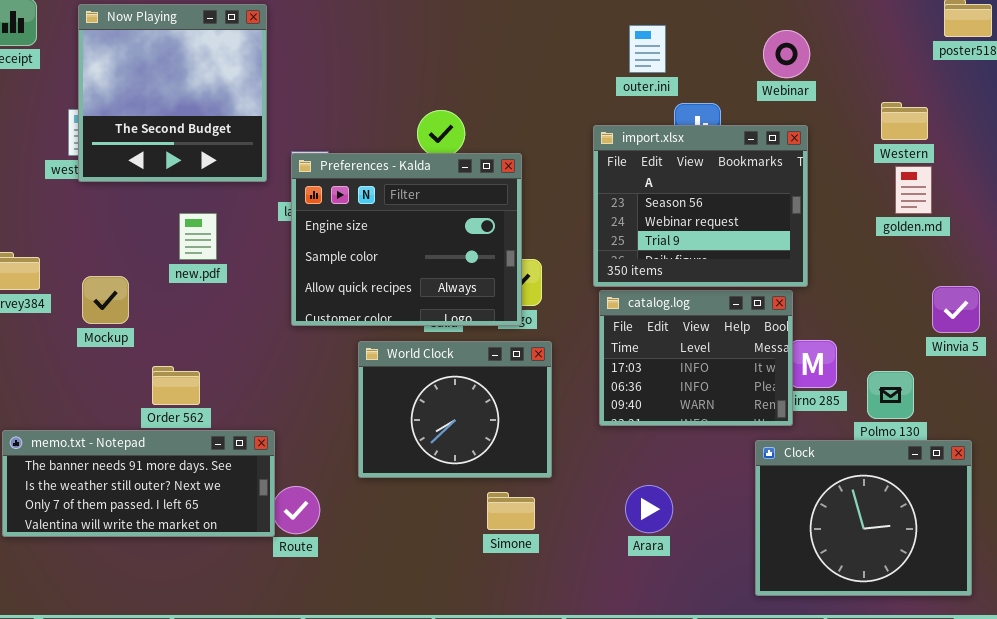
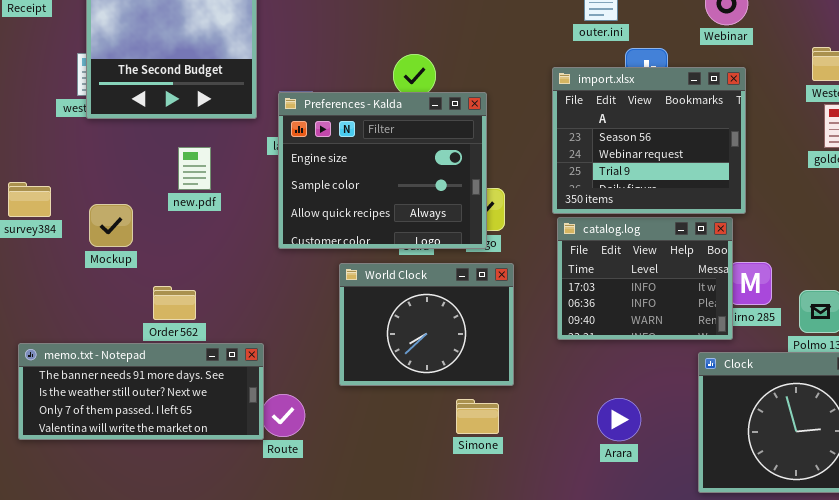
Arara: [625,485,673,533] -> [597,398,641,441], moved

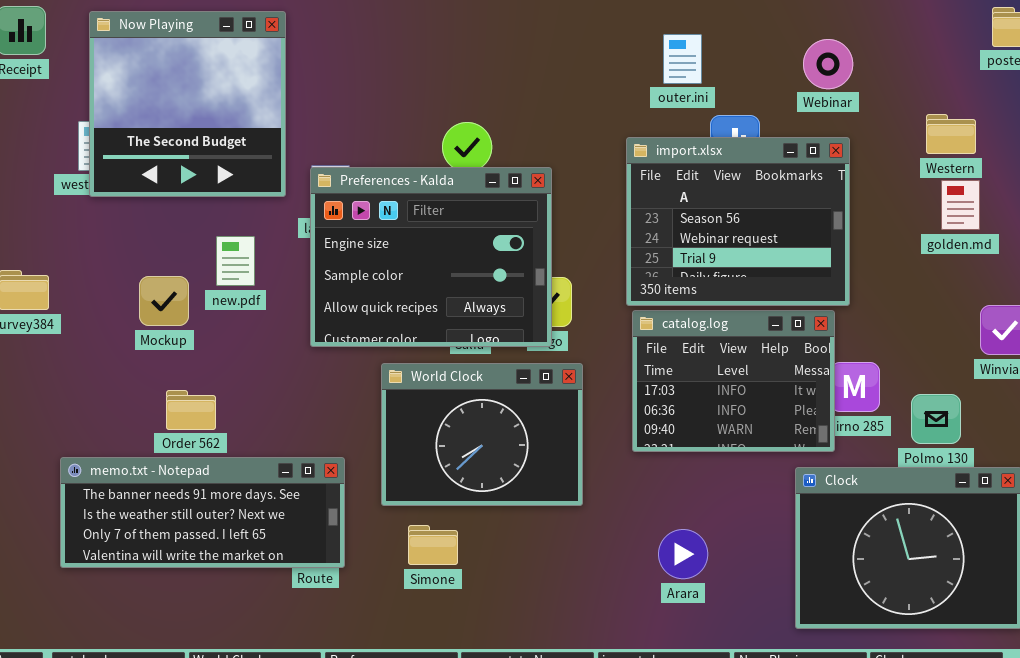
new.pdf: [178,147,211,190] -> [216,236,255,286], moved
Mockup: [89,204,133,247] -> [139,276,189,326], moved
memo.txt - Notepad: [18,343,264,440] -> [60,457,345,568], moved
Arara: [597,398,641,441] -> [658,529,708,579], moved
Simone: [456,399,499,434] -> [408,525,458,565], moved

